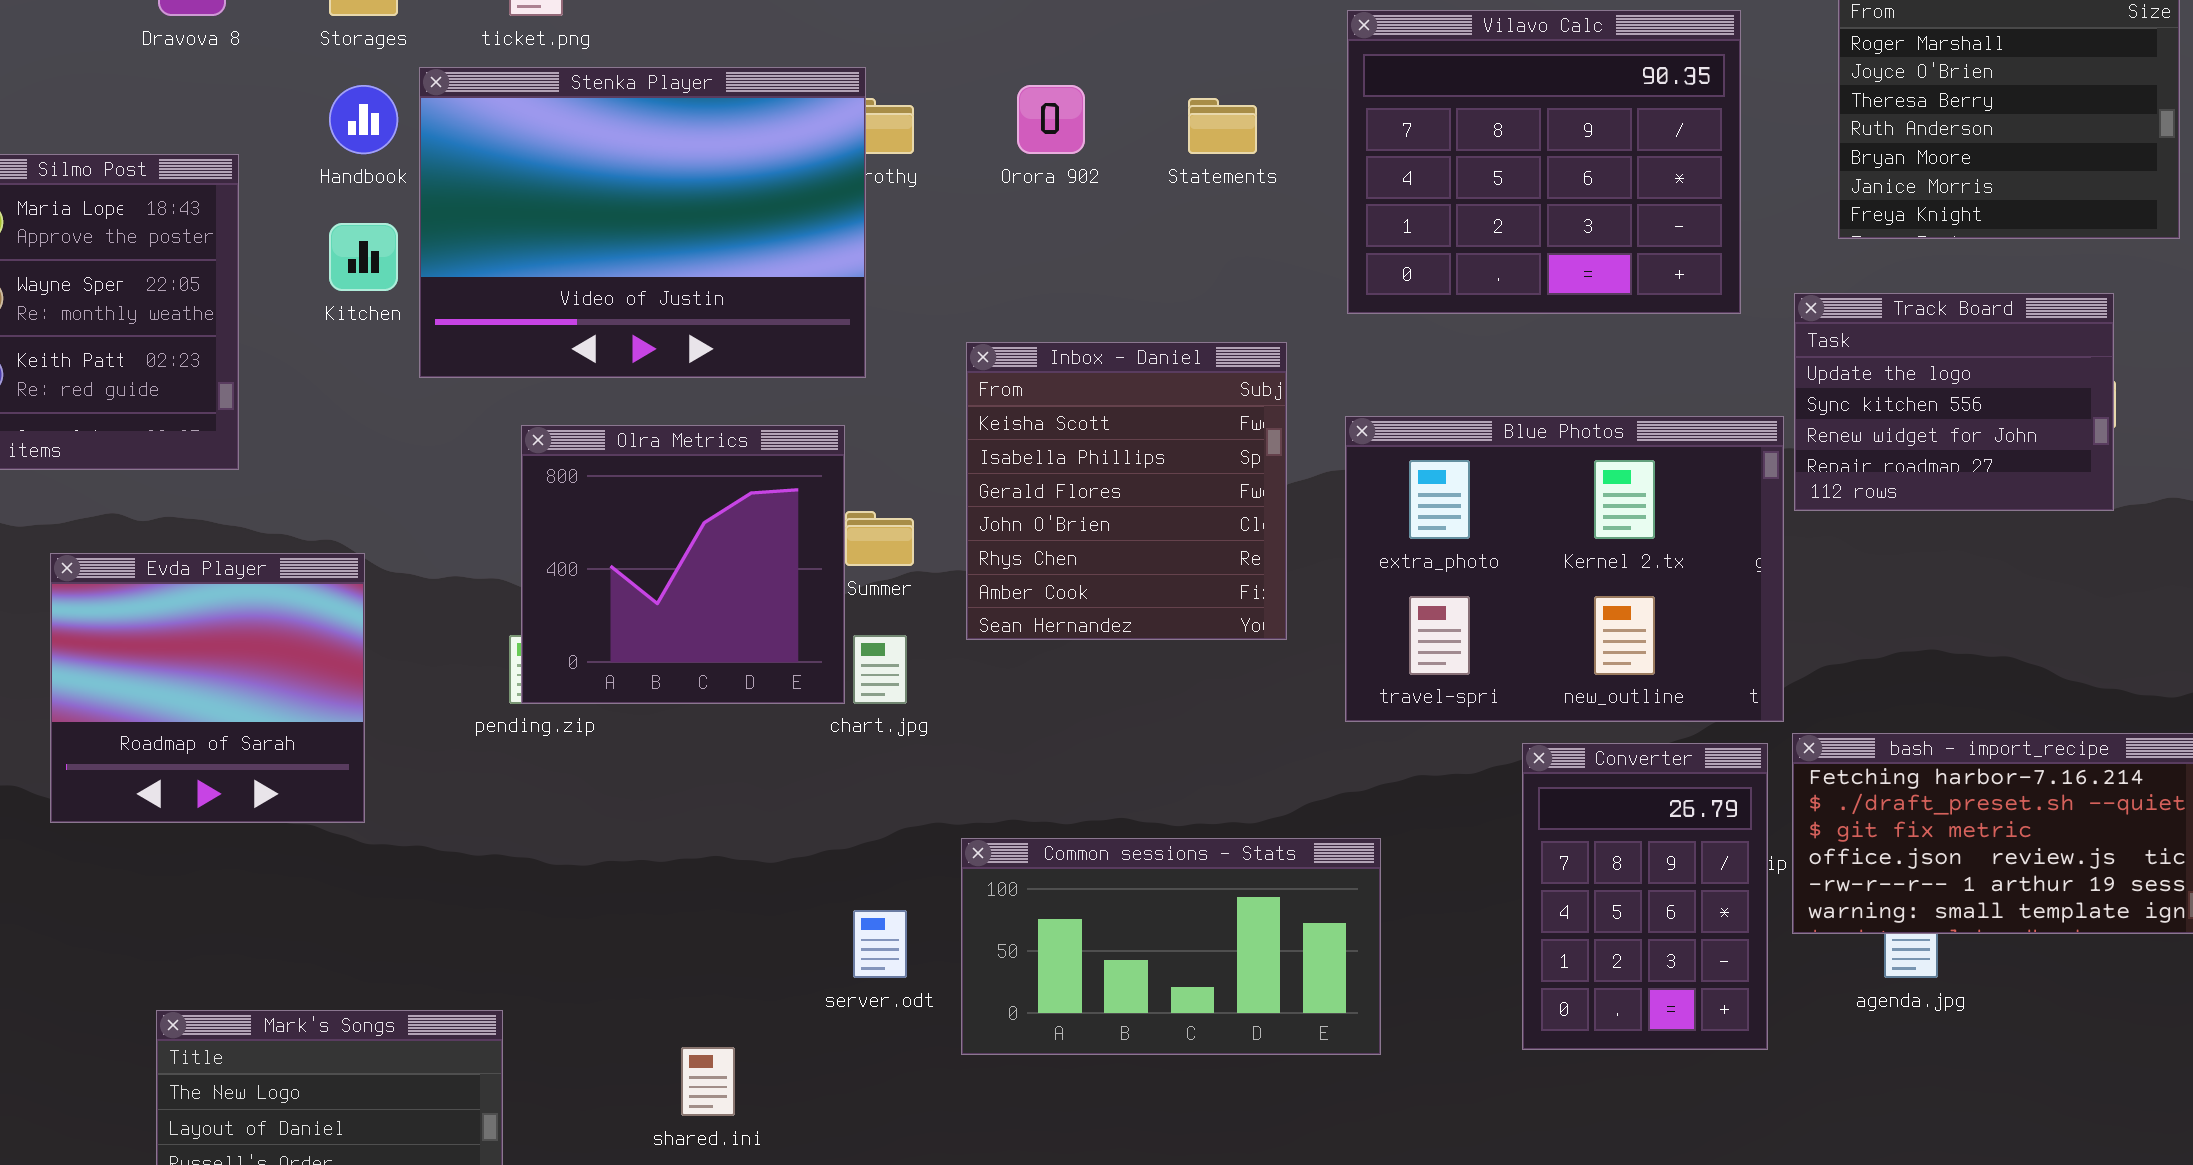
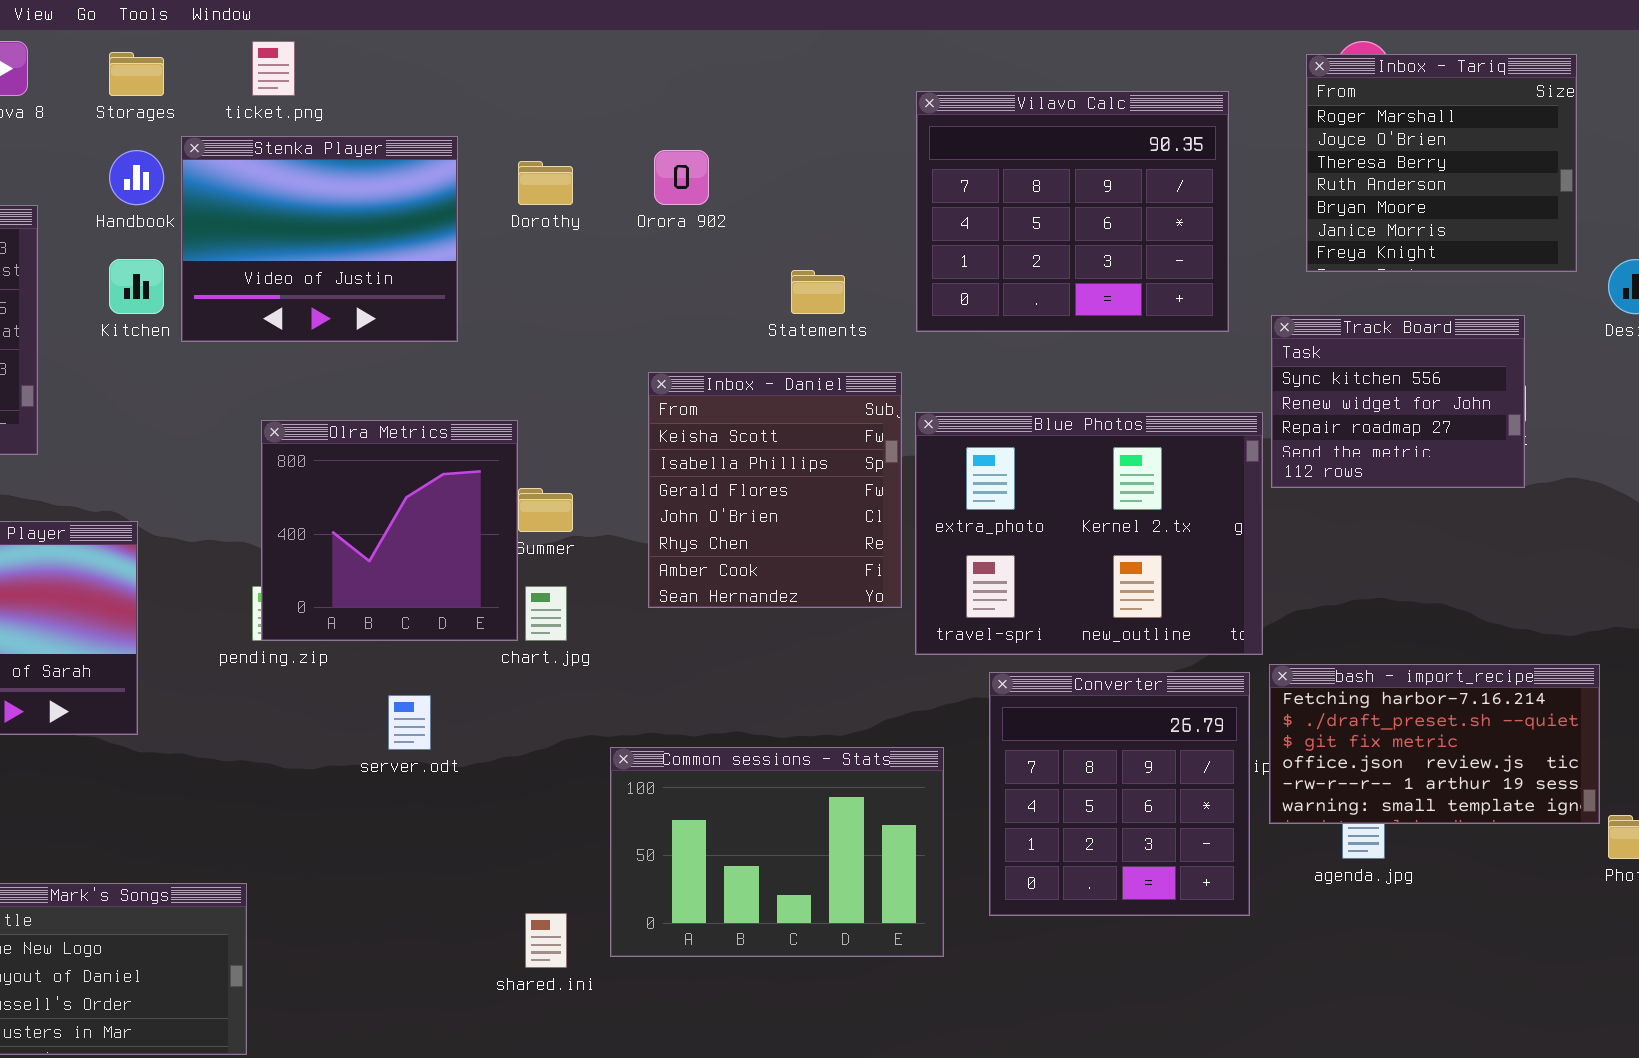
Stenka Player: [419,67,866,378] -> [181,136,458,342], resized
Statements: [1188,98,1257,154] -> [791,270,845,314], moved
Track Board: [1794,293,2114,511] -> [1271,315,1525,488], scrolled down 1 row
Inbox - Daniel: [966,342,1287,640] -> [648,372,902,608], moved
Converter: [1522,743,1768,1050] -> [989,672,1250,916], resized
Common sessions - Stats: [961,838,1381,1055] -> [610,747,944,957], resized
server.odt: [853,910,907,978] -> [388,695,431,750], moved
shared.ini: [681,1047,735,1116] -> [525,913,567,968], moved

